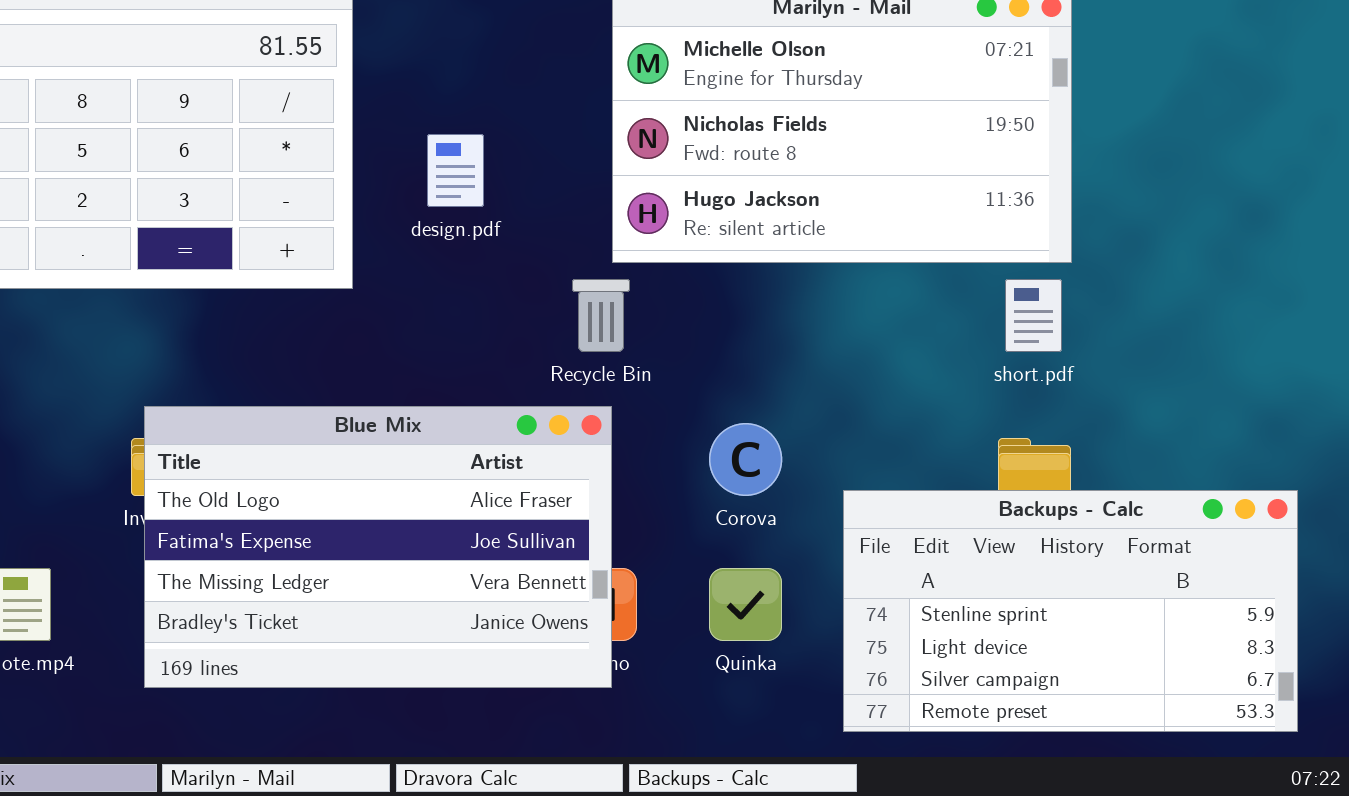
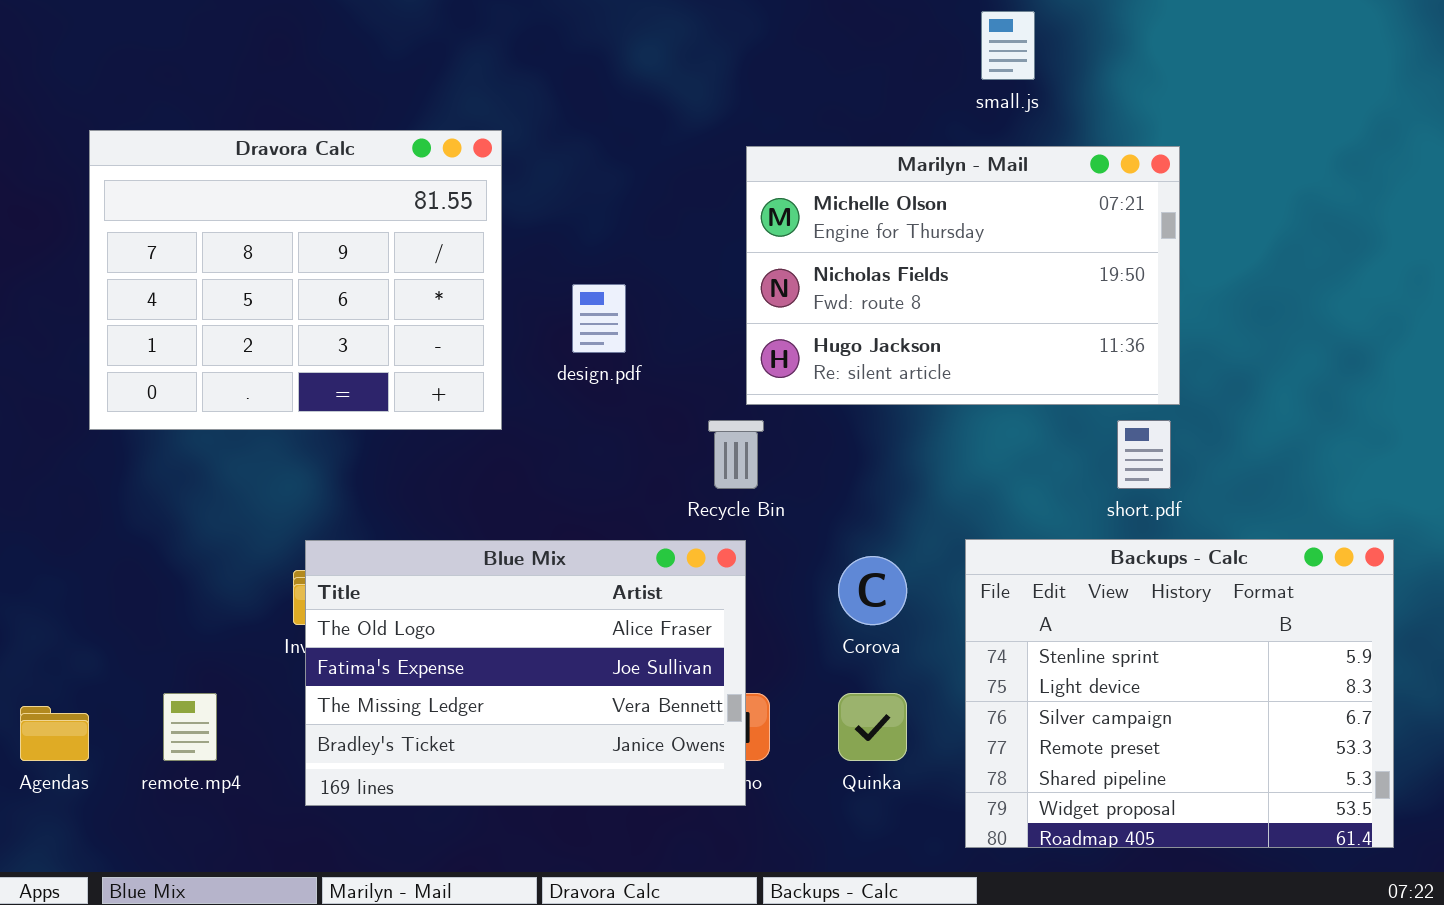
Backups - Calc: [843,490,1298,732] -> [965,539,1394,848], resized

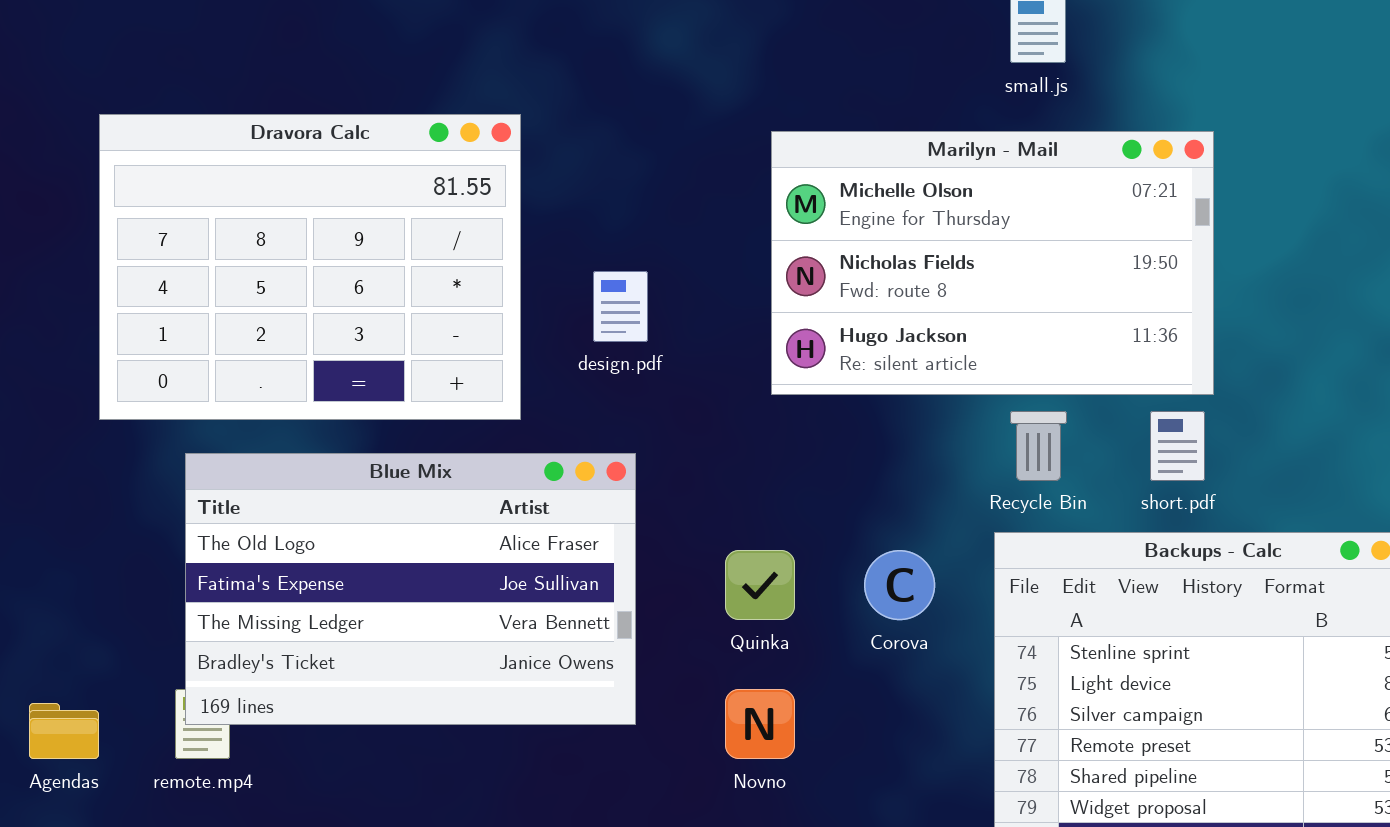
Recycle Bin: [708,420,764,489] -> [1010,411,1067,481], moved
Blue Mix: [305,540,746,806] -> [185,453,636,725], moved
Quinka: [838,693,907,761] -> [725,550,795,620], moved

